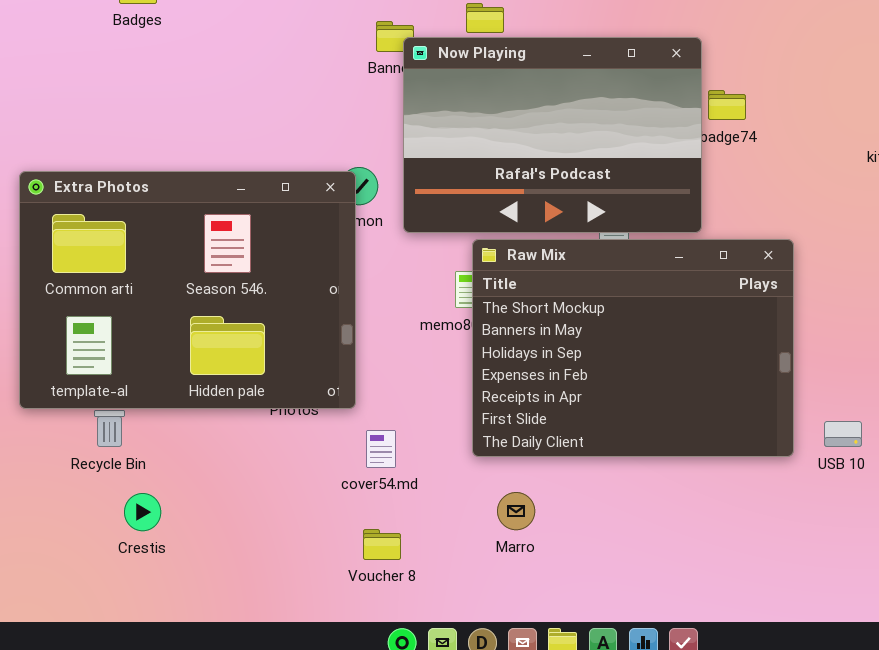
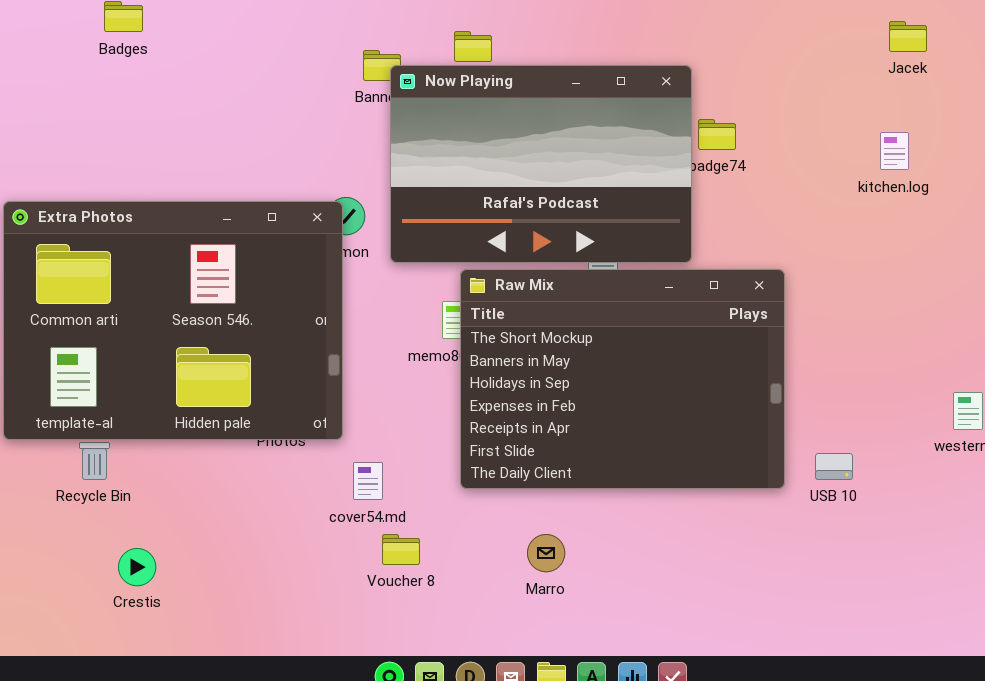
Marro: [497,492,535,530] -> [527,534,565,572], moved
Crestis: [124,493,161,531] -> [118,548,156,586], moved
Voucher 8: [363,529,401,560] -> [382,534,420,565], moved

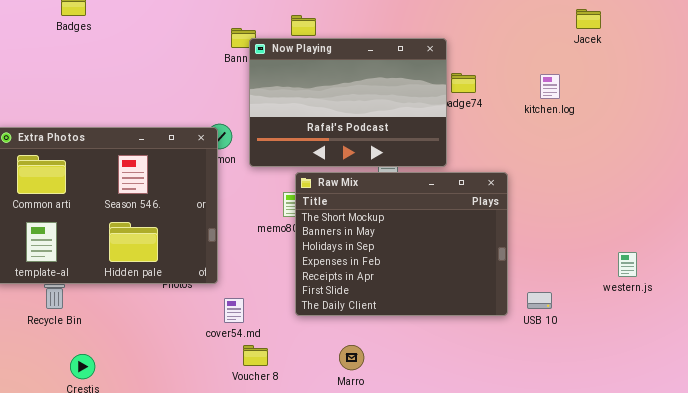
kitchen.log: [880,132,909,170] -> [540,74,560,99], moved

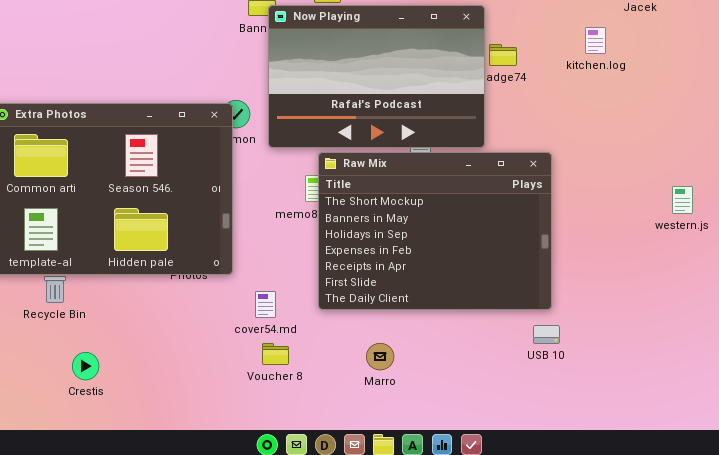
kitchen.log: [540,74,560,99] -> [585,27,606,54], moved
western.js: [618,252,637,277] -> [672,186,693,214], moved
USB 10: [527,292,552,309] -> [533,325,560,344], moved
cover54.md: [224,298,244,323] -> [255,291,276,318], moved

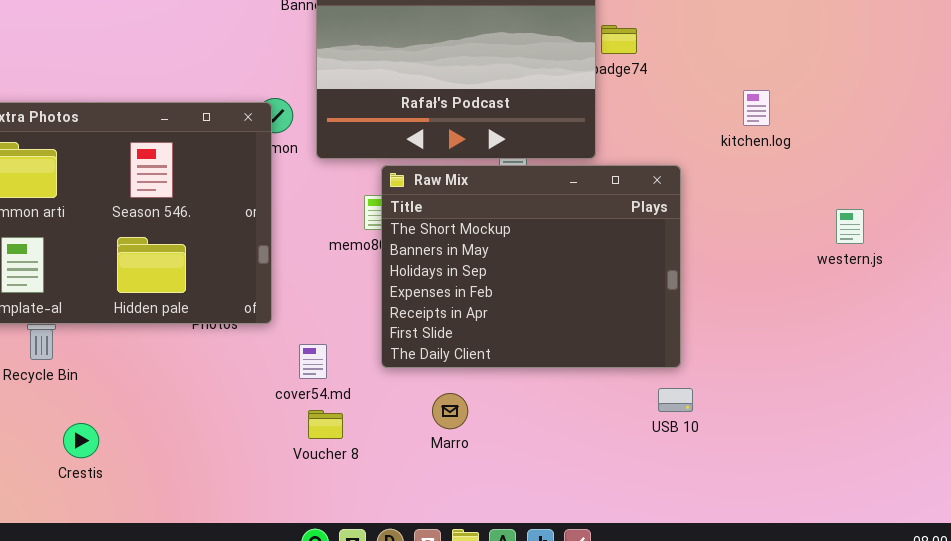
kitchen.log: [585,27,606,54] -> [743,90,770,126], moved
Marro: [366,343,394,370] -> [432,393,468,429], moved

